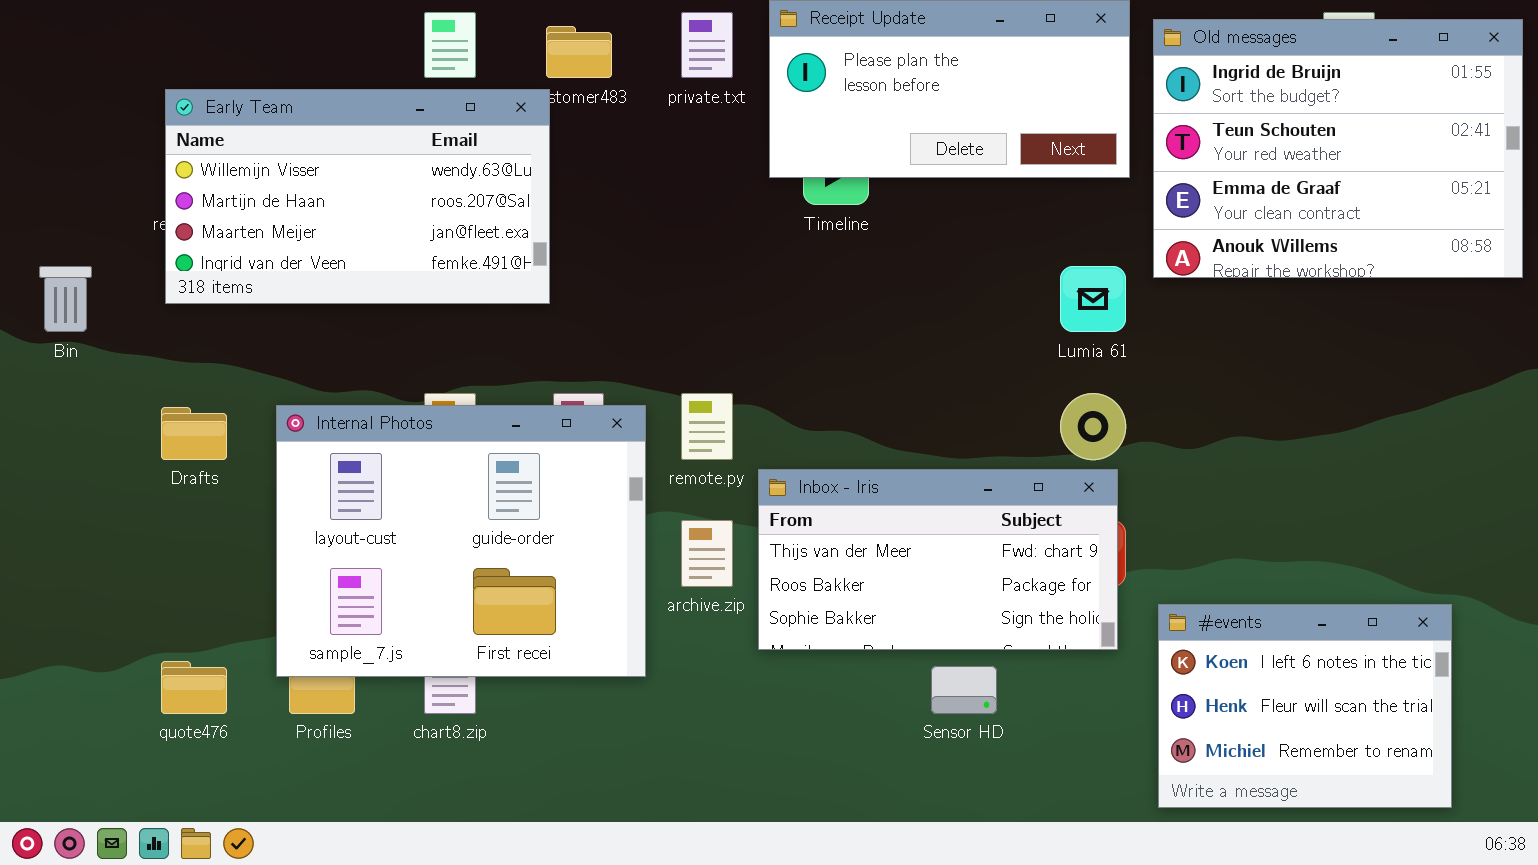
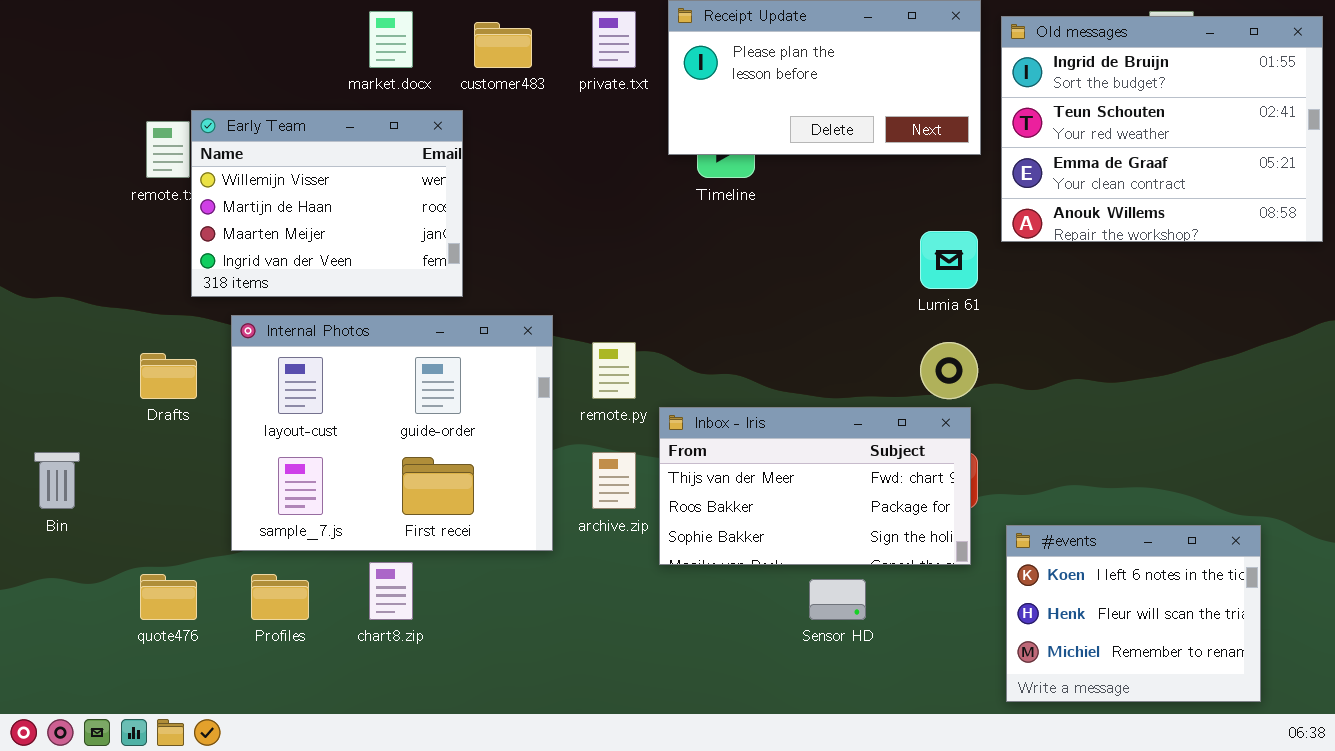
Early Team: [165,89,550,304] -> [191,110,463,297], moved, resized
Bin: [39,266,92,332] -> [34,452,80,509], moved
Internal Photos: [276,405,646,677] -> [231,315,553,551], moved

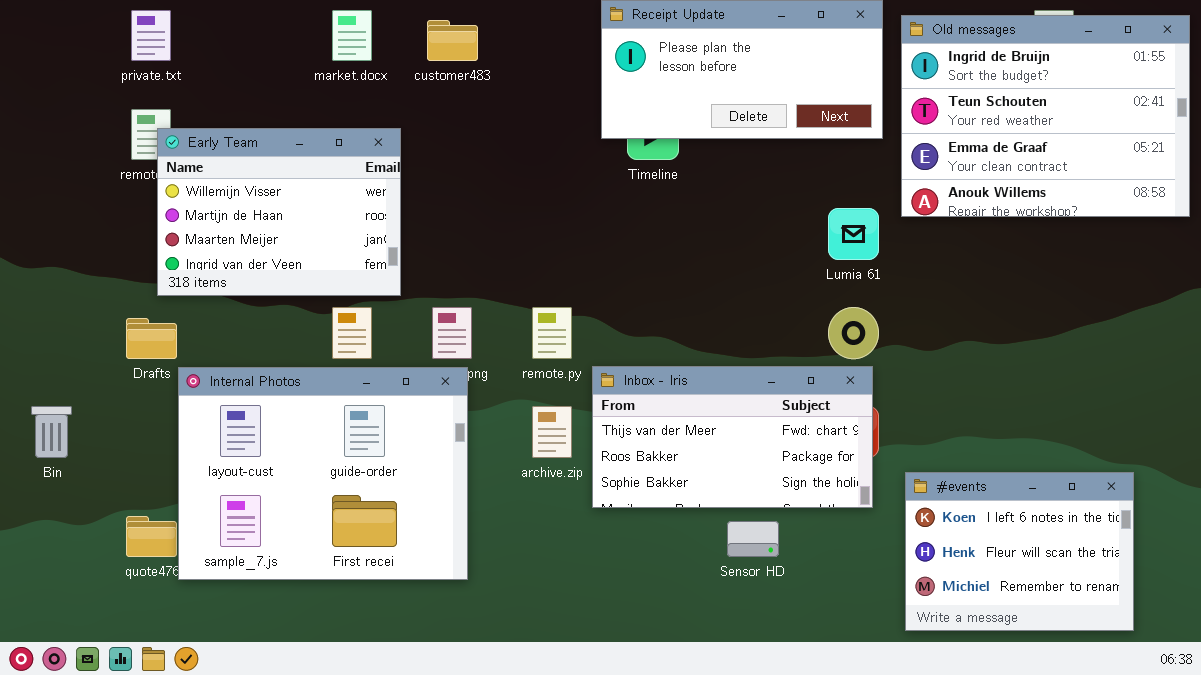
private.txt: [592,11,636,68] -> [131,10,171,61], moved
Early Team: [191,110,463,297] -> [157,128,401,296], moved
Internal Photos: [231,315,553,551] -> [178,367,468,580], moved

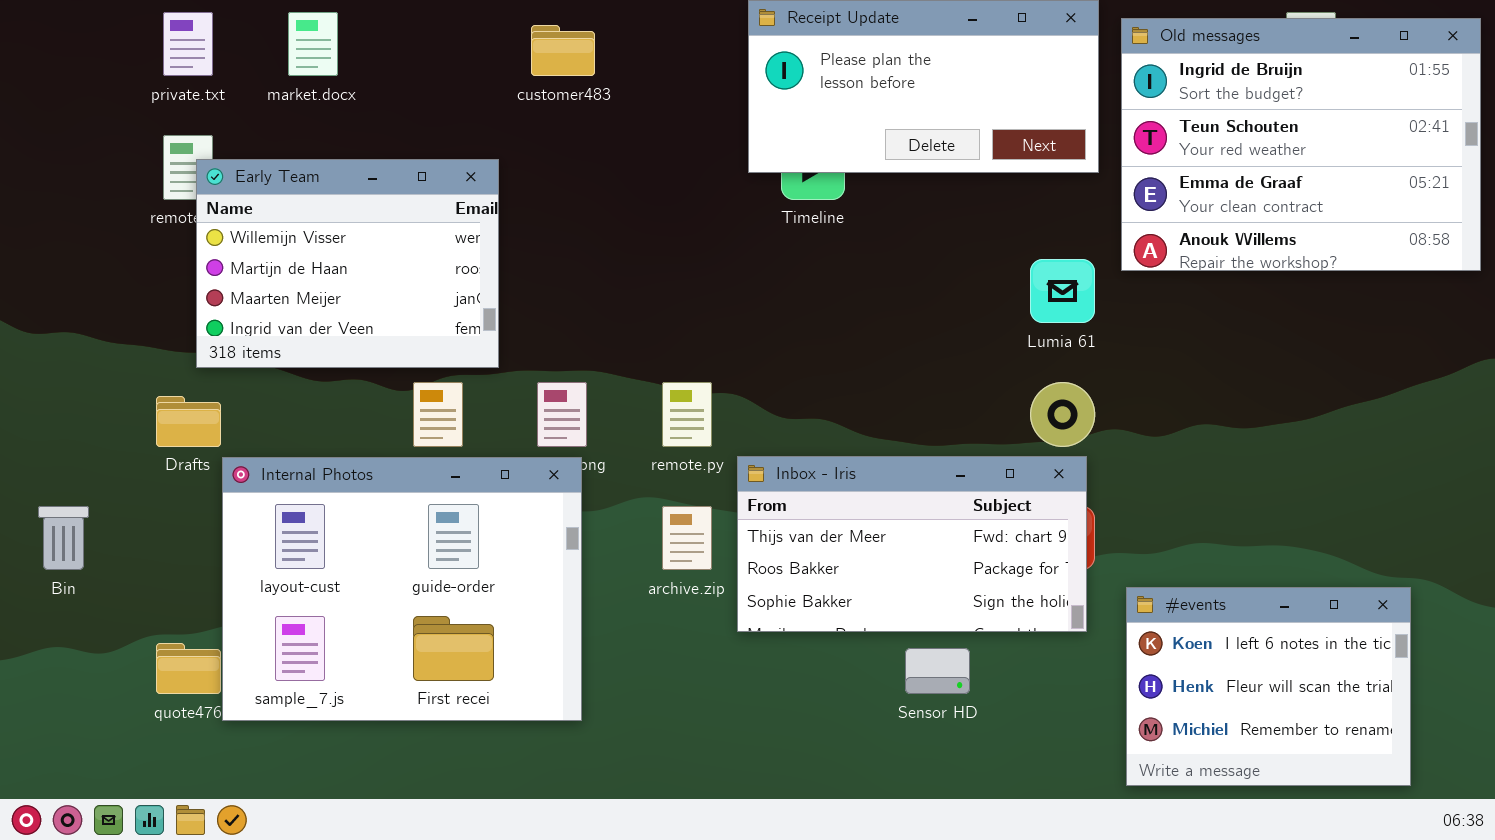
market.docx: [332,10,372,61] -> [288,12,338,76], moved

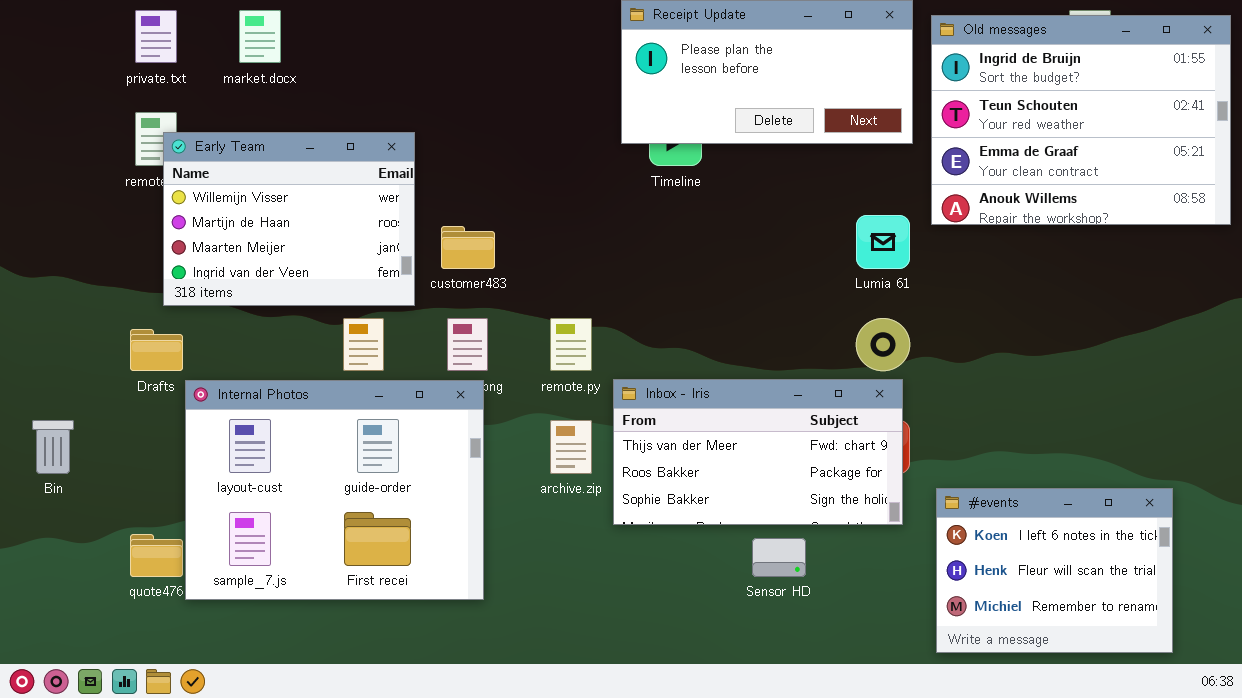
customer483: [531,25,595,76] -> [441,226,495,269], moved

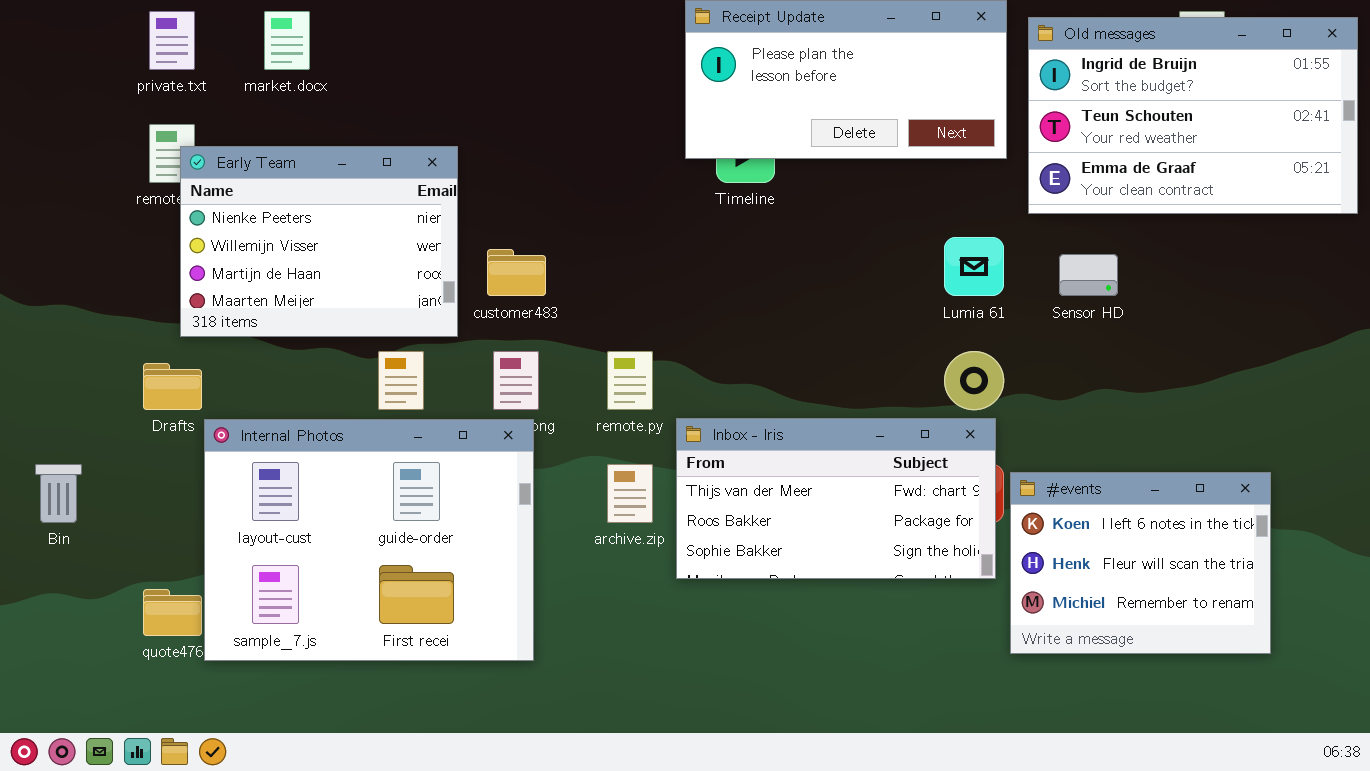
Old messages: [931,15,1231,225] -> [1028,17,1358,214], resized
Early Team: [163,132,415,306] -> [180,146,458,337], scrolled up 1 row
#events: [936,488,1173,653] -> [1010,472,1271,654], moved
Sensor HD: [752,538,806,577] -> [1059,254,1118,296], moved

